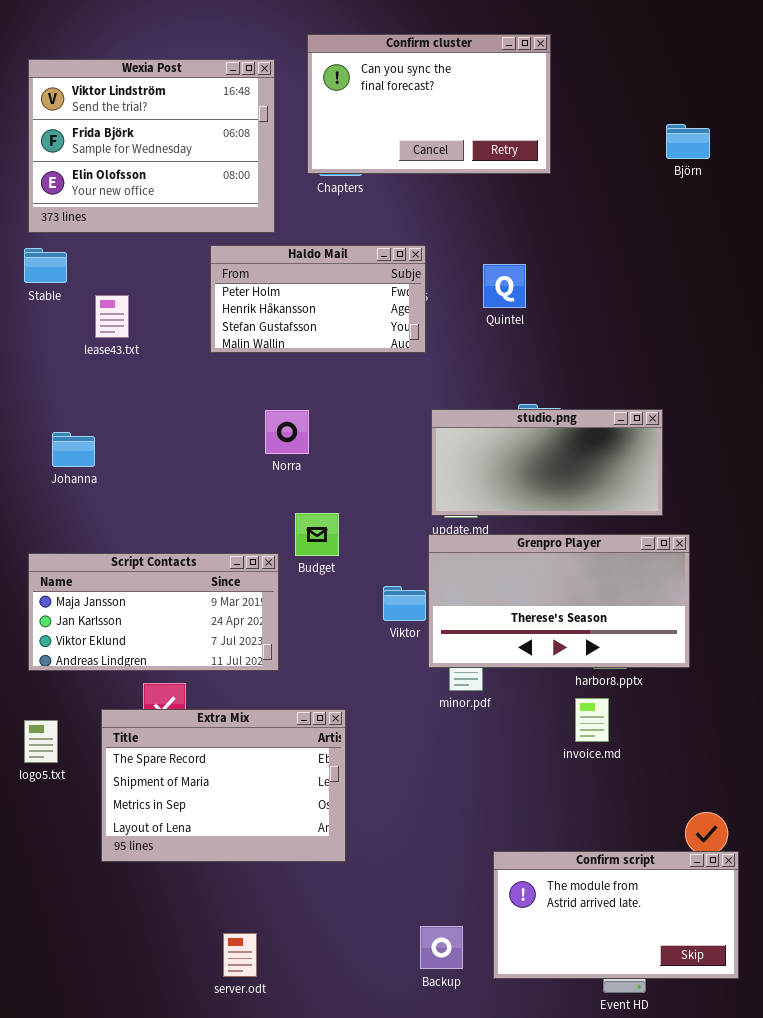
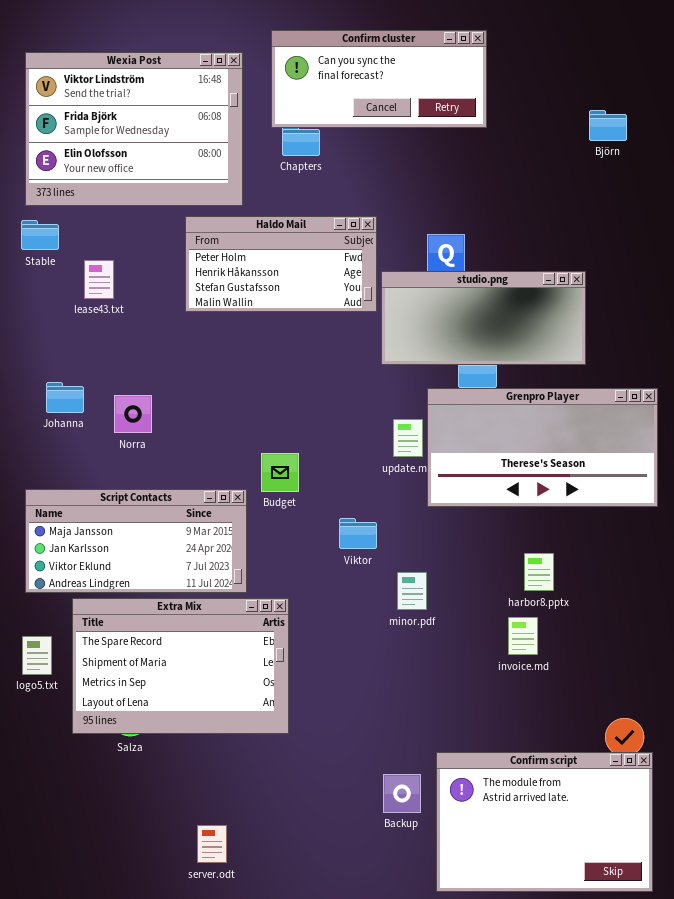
Confirm cluster: [307,34,551,174] -> [271,30,487,128], resized
studio.png: [431,409,663,516] -> [381,271,586,365], moved
Norra: [265,410,309,454] -> [114,395,152,433], moved
Grenpro Player: [428,534,690,668] -> [427,388,658,507], moved
Extra Mix: [101,709,346,862] -> [72,598,289,734], moved
Confirm script: [493,851,739,979] -> [436,752,653,892], resized
Backup: [420,926,463,969] -> [383,774,421,813], moved

